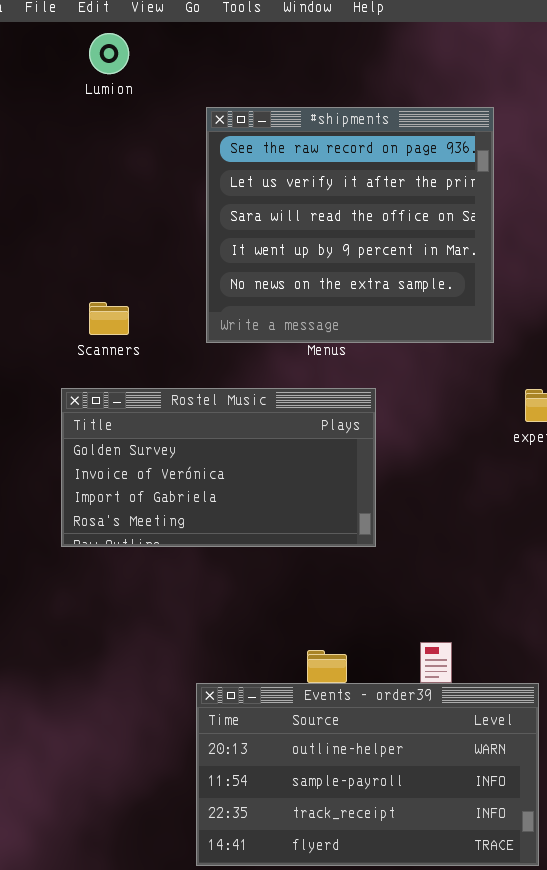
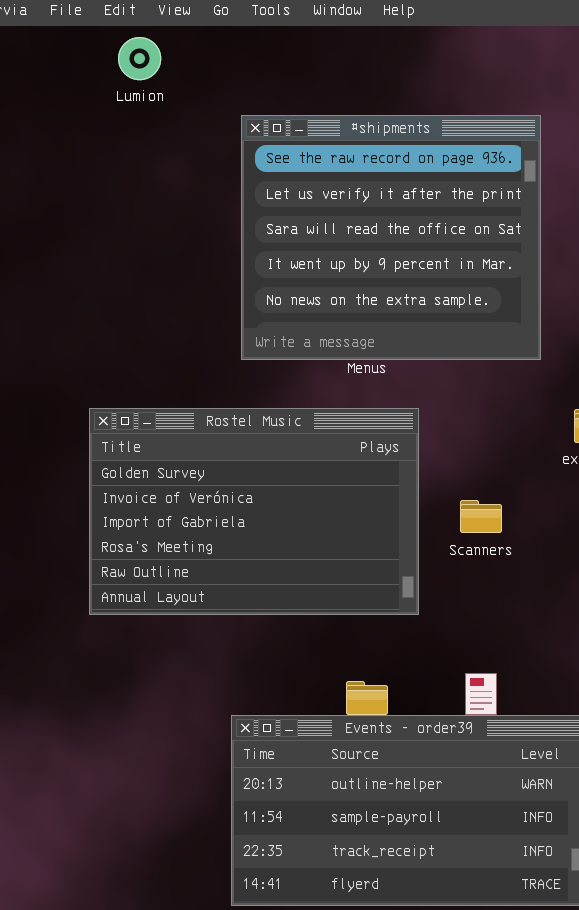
Scanners: [89,302,129,335] -> [460,500,502,533], moved
Rostel Music: [61,388,376,547] -> [89,408,419,615], resized

